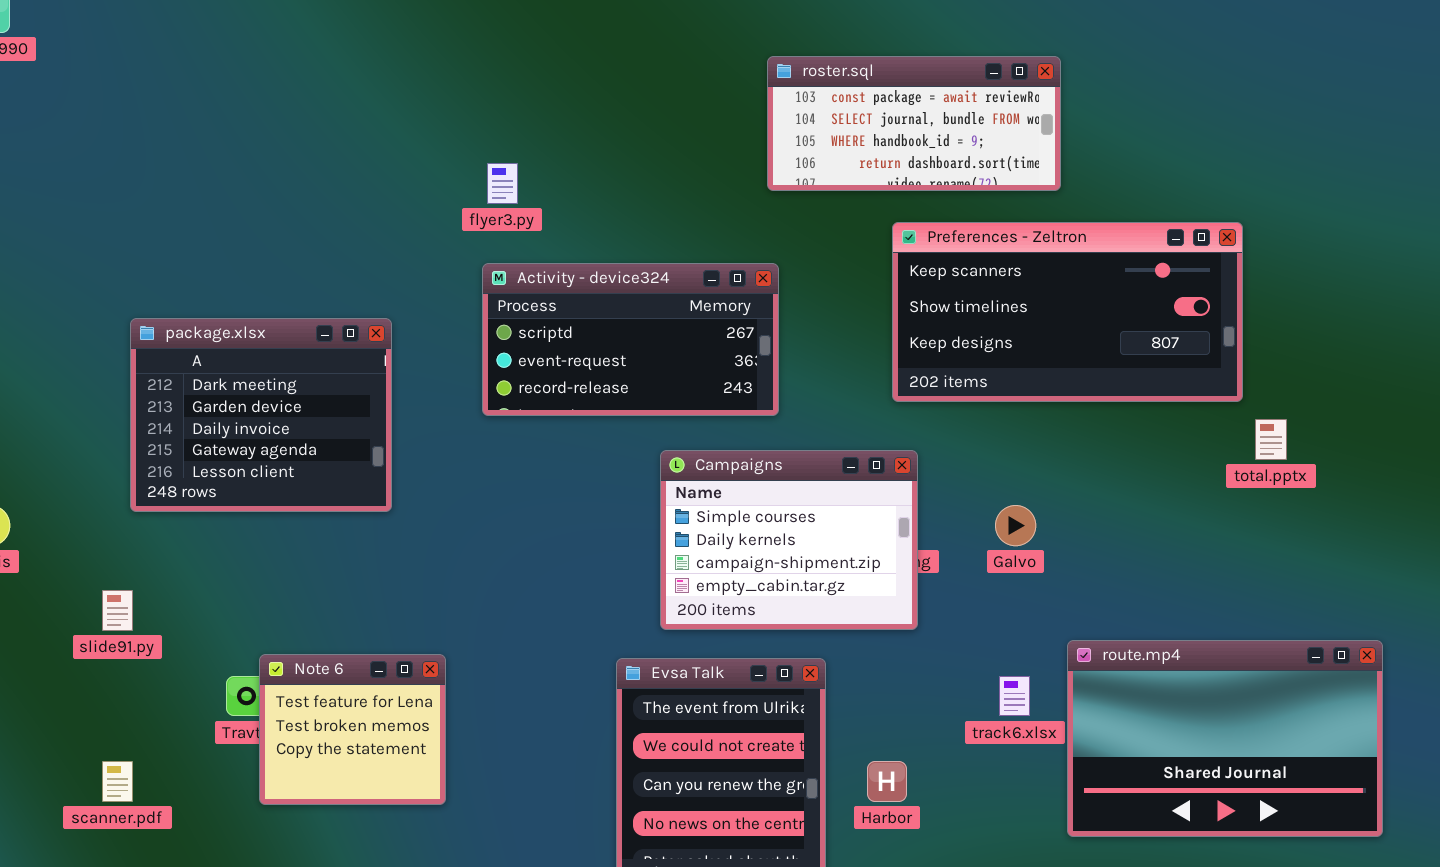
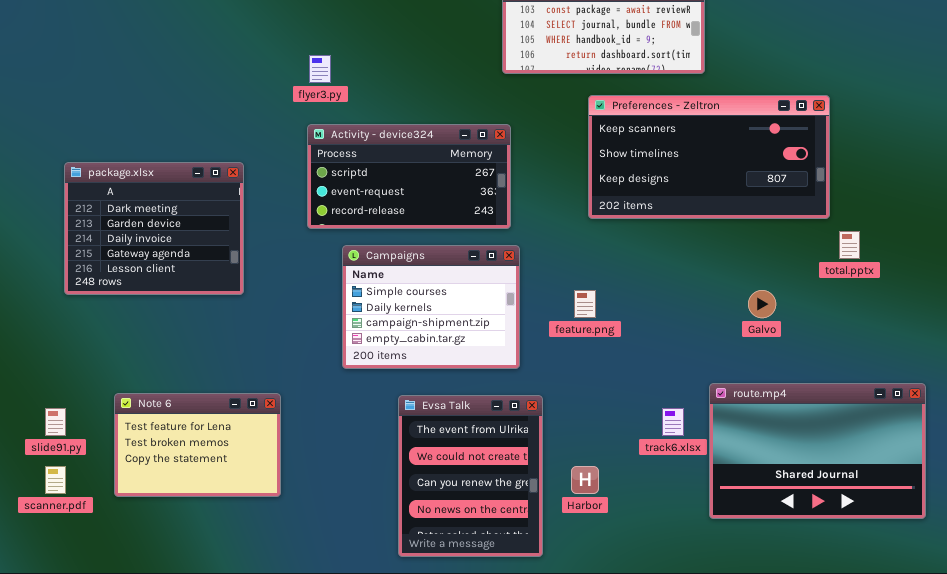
Campaigns: [660,450,918,630] -> [342,245,520,369], moved
Galvo: [995,505,1036,546] -> [748,290,776,318], moved
slide91.py: [102,590,133,631] -> [45,408,66,436], moved
Note 6: [259,654,446,805] -> [114,393,281,497], resized

